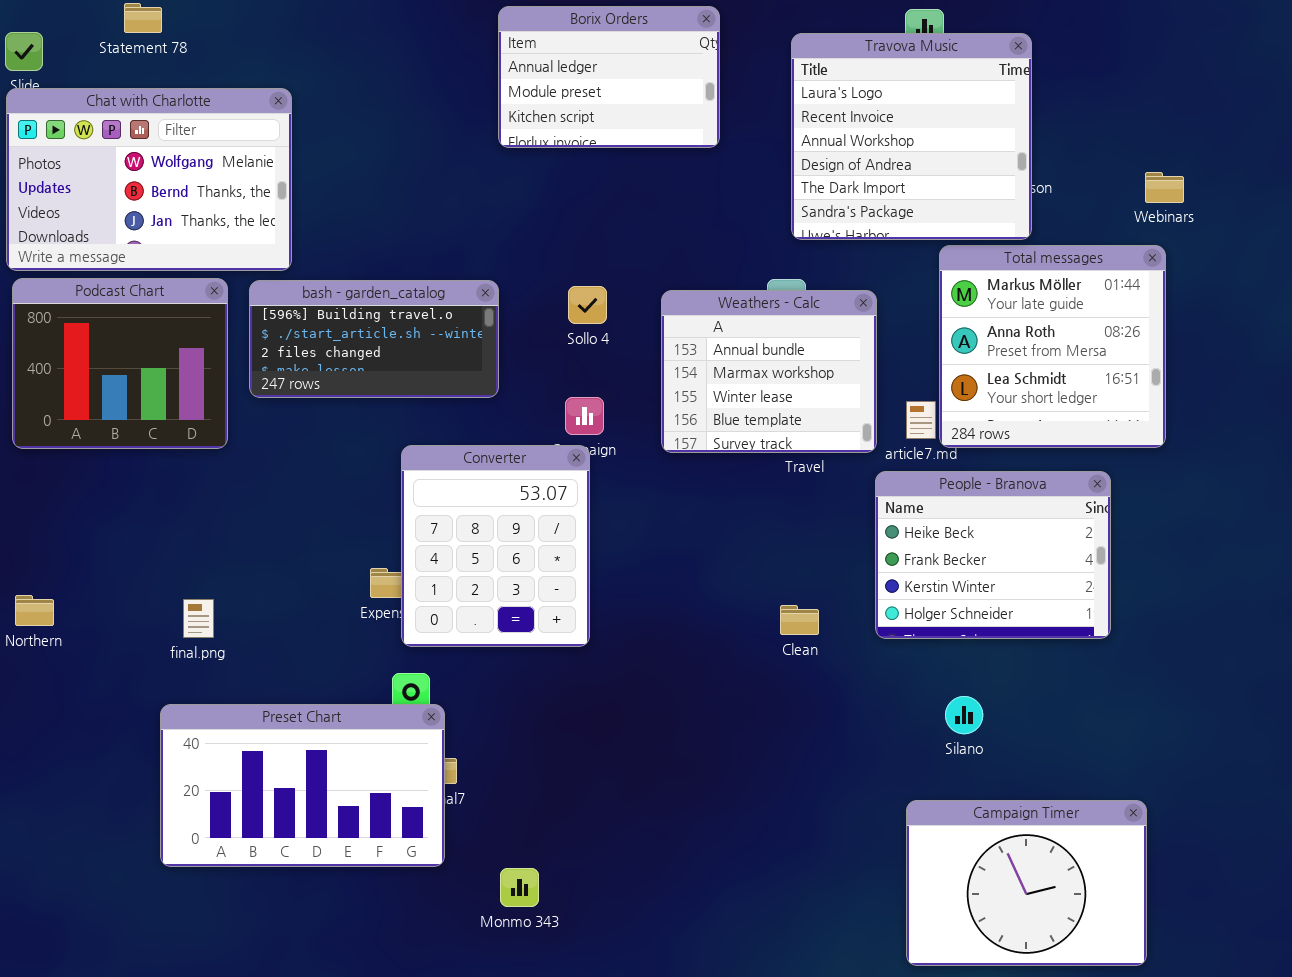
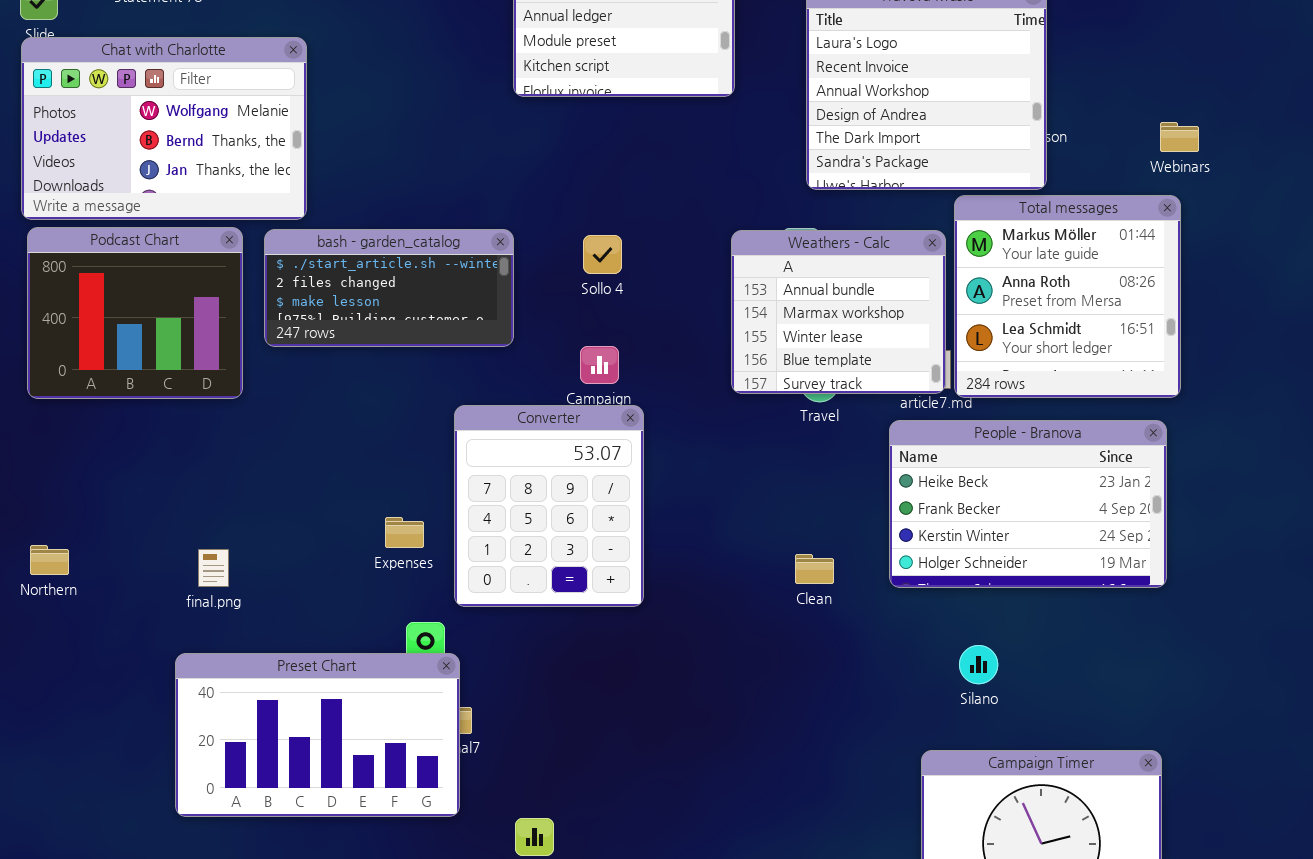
bash - garden_catalog: [249,280,499,398] -> [264,229,514,347], scrolled down 1 row
Weathers - Calc: [661,290,877,453] -> [731,230,946,394], moved
Converter: [401,445,590,647] -> [454,405,644,607], moved
People - Branova: [875,471,1111,639] -> [889,420,1167,588], resized

